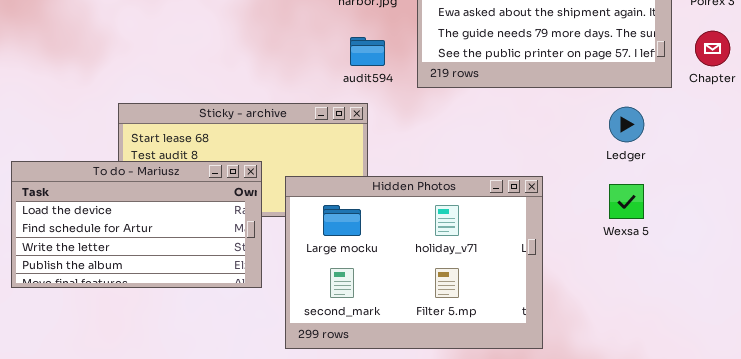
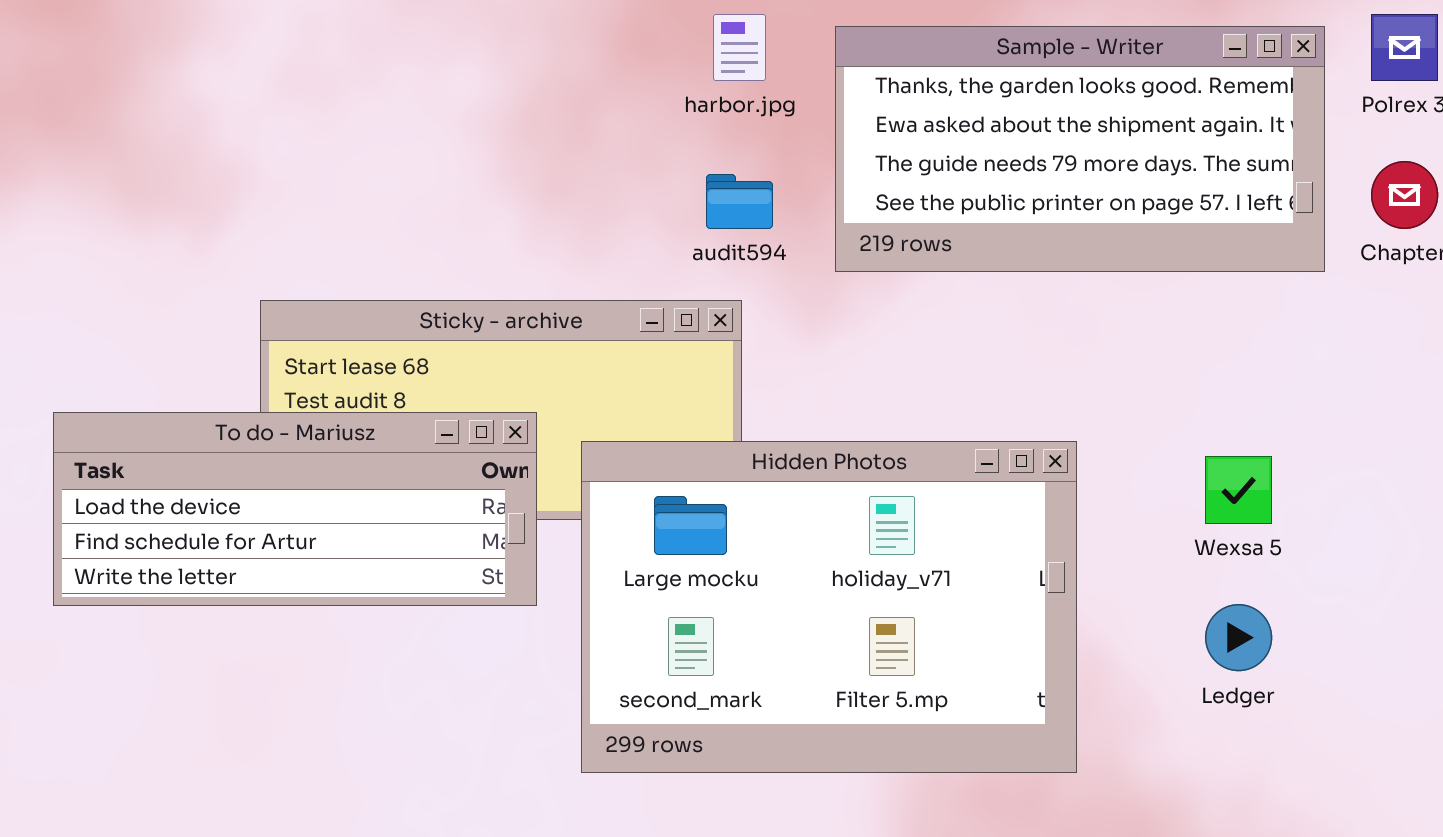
Ledger: [609,107,644,142] -> [1205,604,1272,671], moved
To do - Mariusz: [11,161,262,288] -> [53,412,537,606], resized

